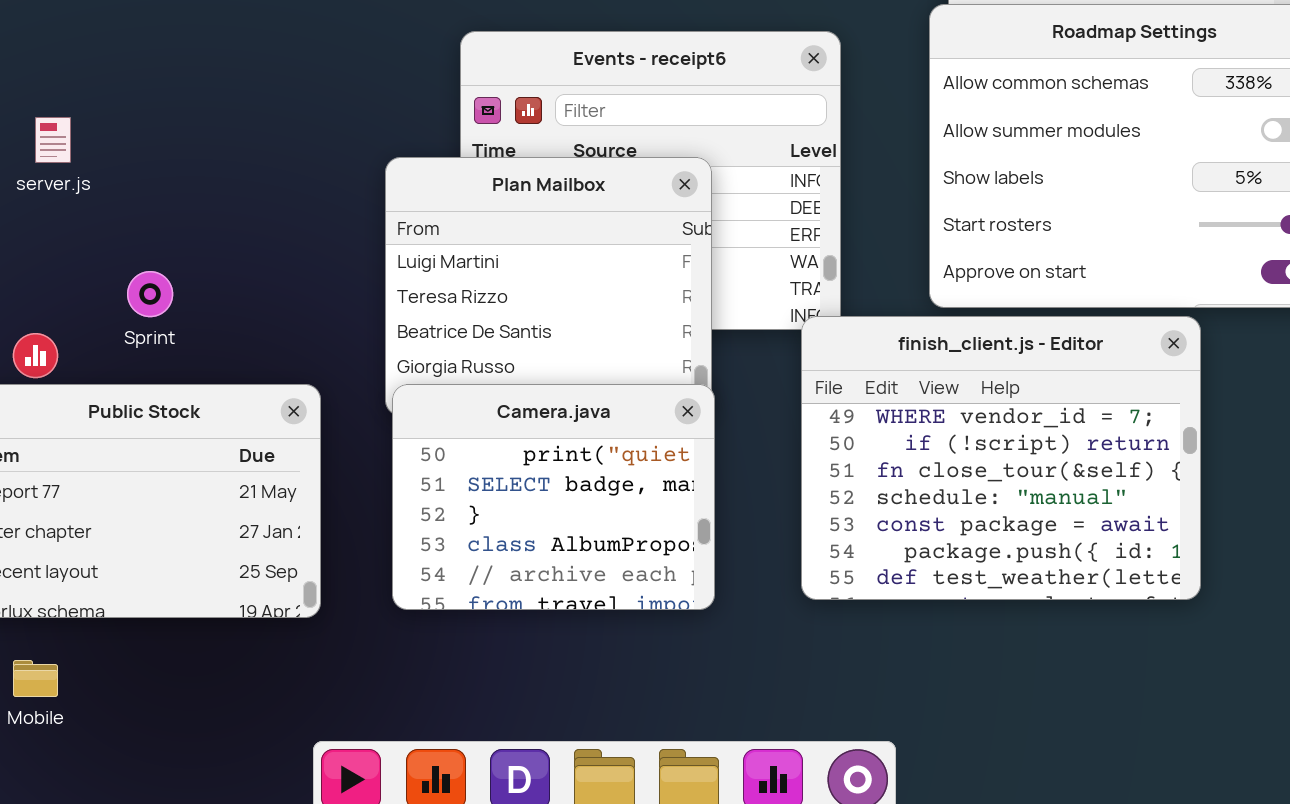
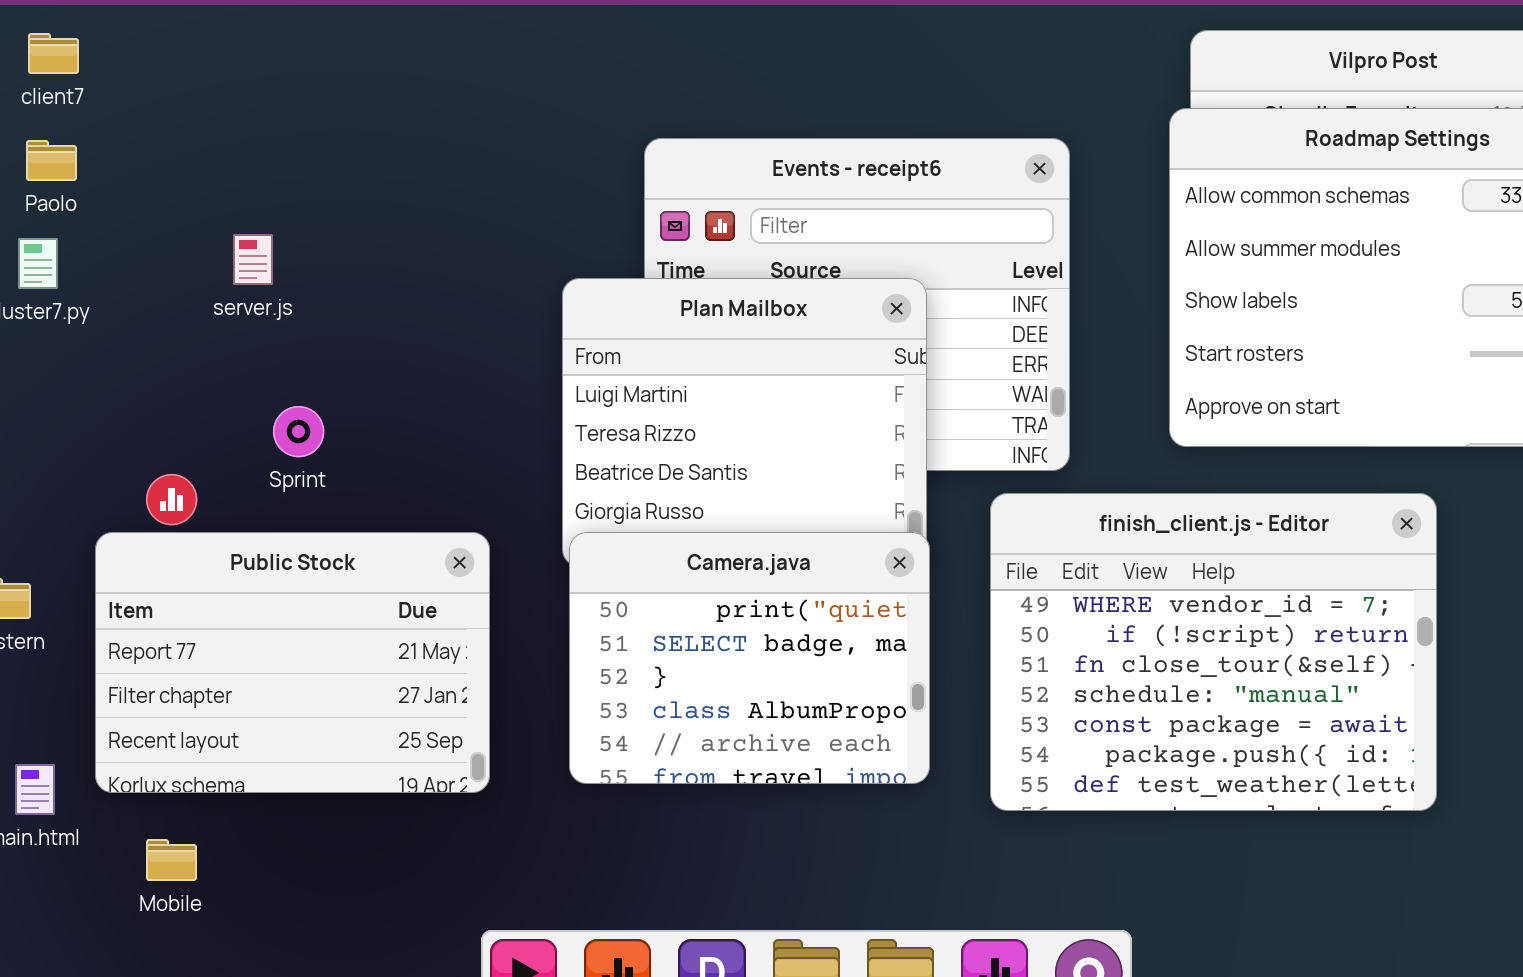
server.js: [35,117,71,163] -> [233,234,273,285], moved
finish_client.js - Editor: [801,316,1201,600] -> [990,493,1437,811], moved

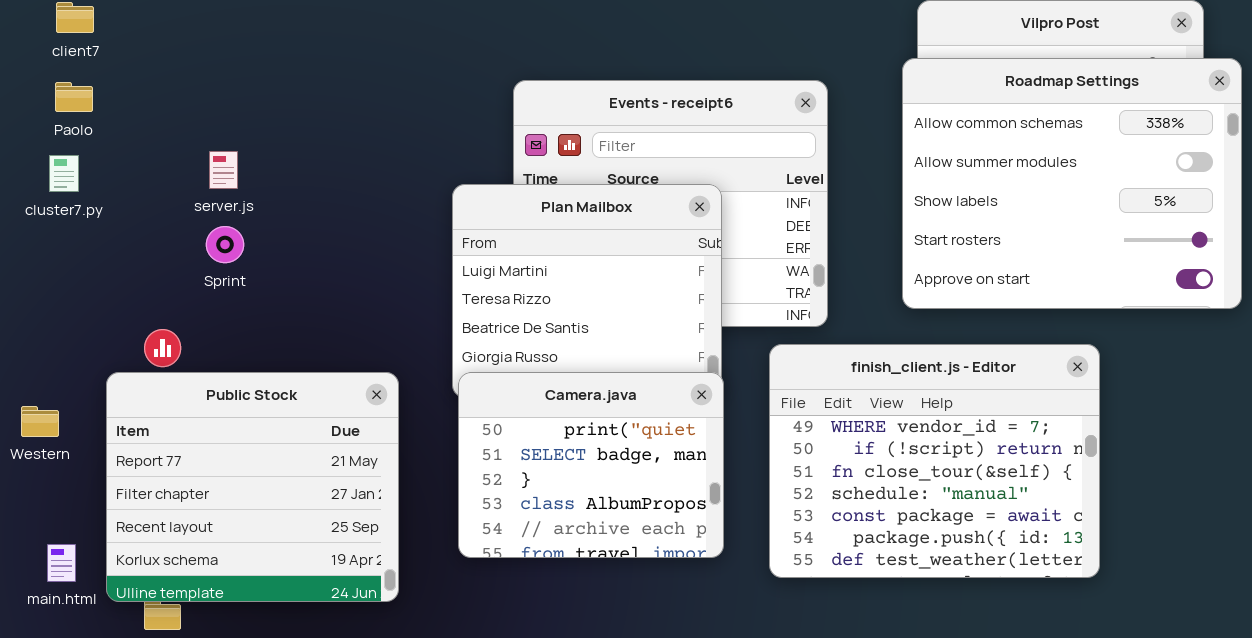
Sprint: [273,406,324,457] -> [206,226,244,263], moved
Public Stock: [95,532,490,793] -> [106,372,399,602], resized

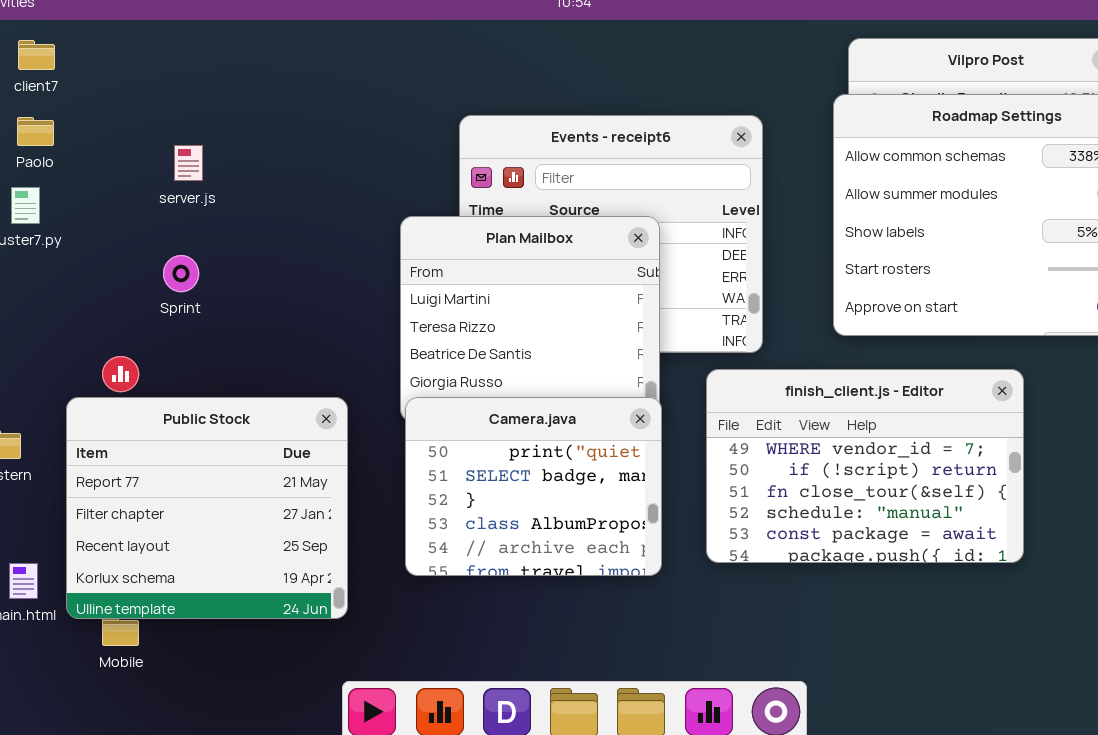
server.js: [209,151,238,189] -> [174,145,203,181], moved
finish_client.js - Editor: [769,344,1100,578] -> [706,369,1024,563], resized

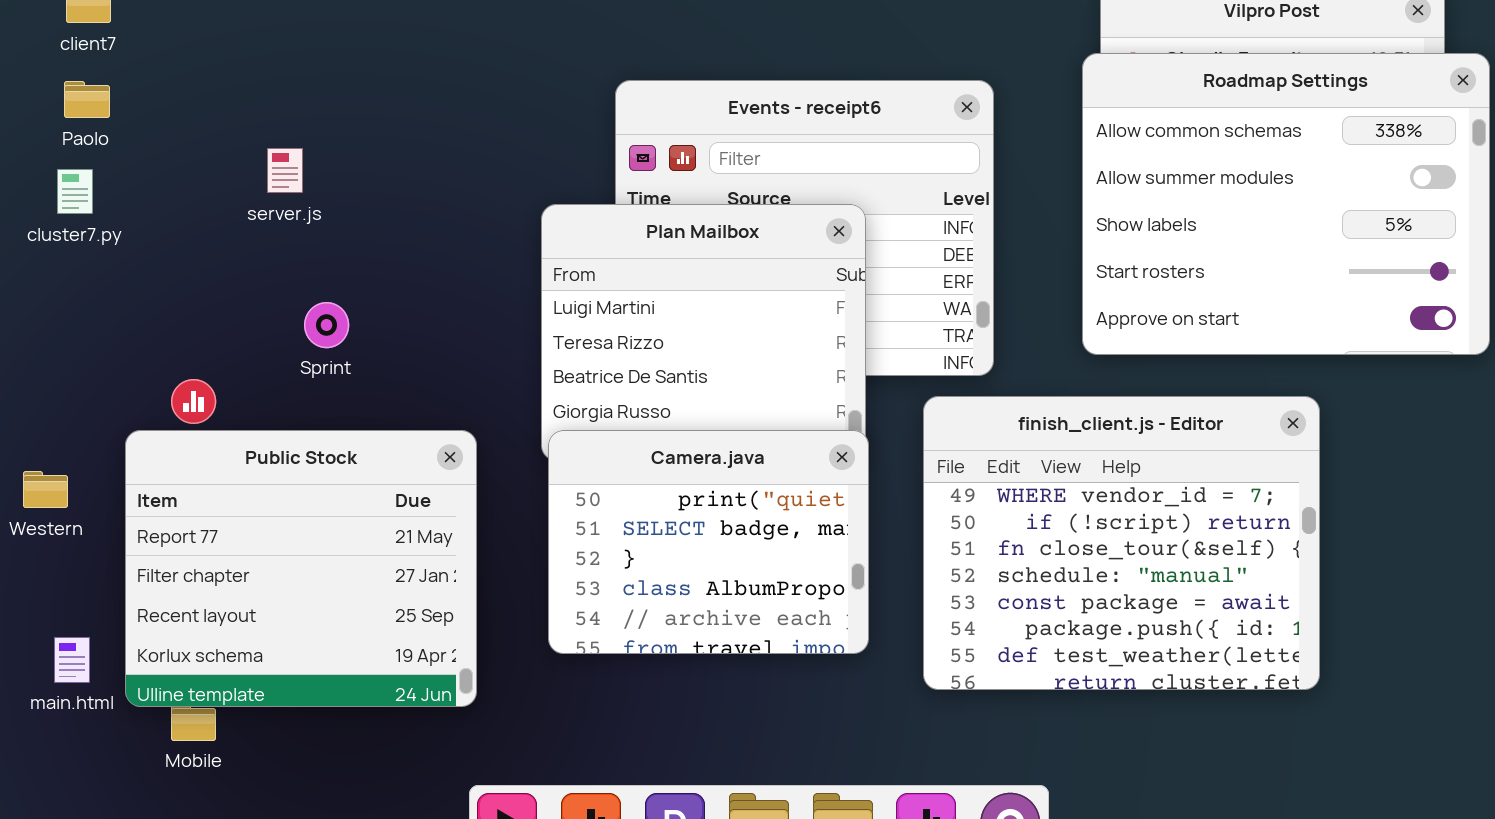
server.js: [174,145,203,181] -> [267,148,303,193], moved
Sprint: [163,255,199,292] -> [304,302,349,348], moved
finish_client.js - Editor: [706,369,1024,563] -> [923,396,1320,690], resized

